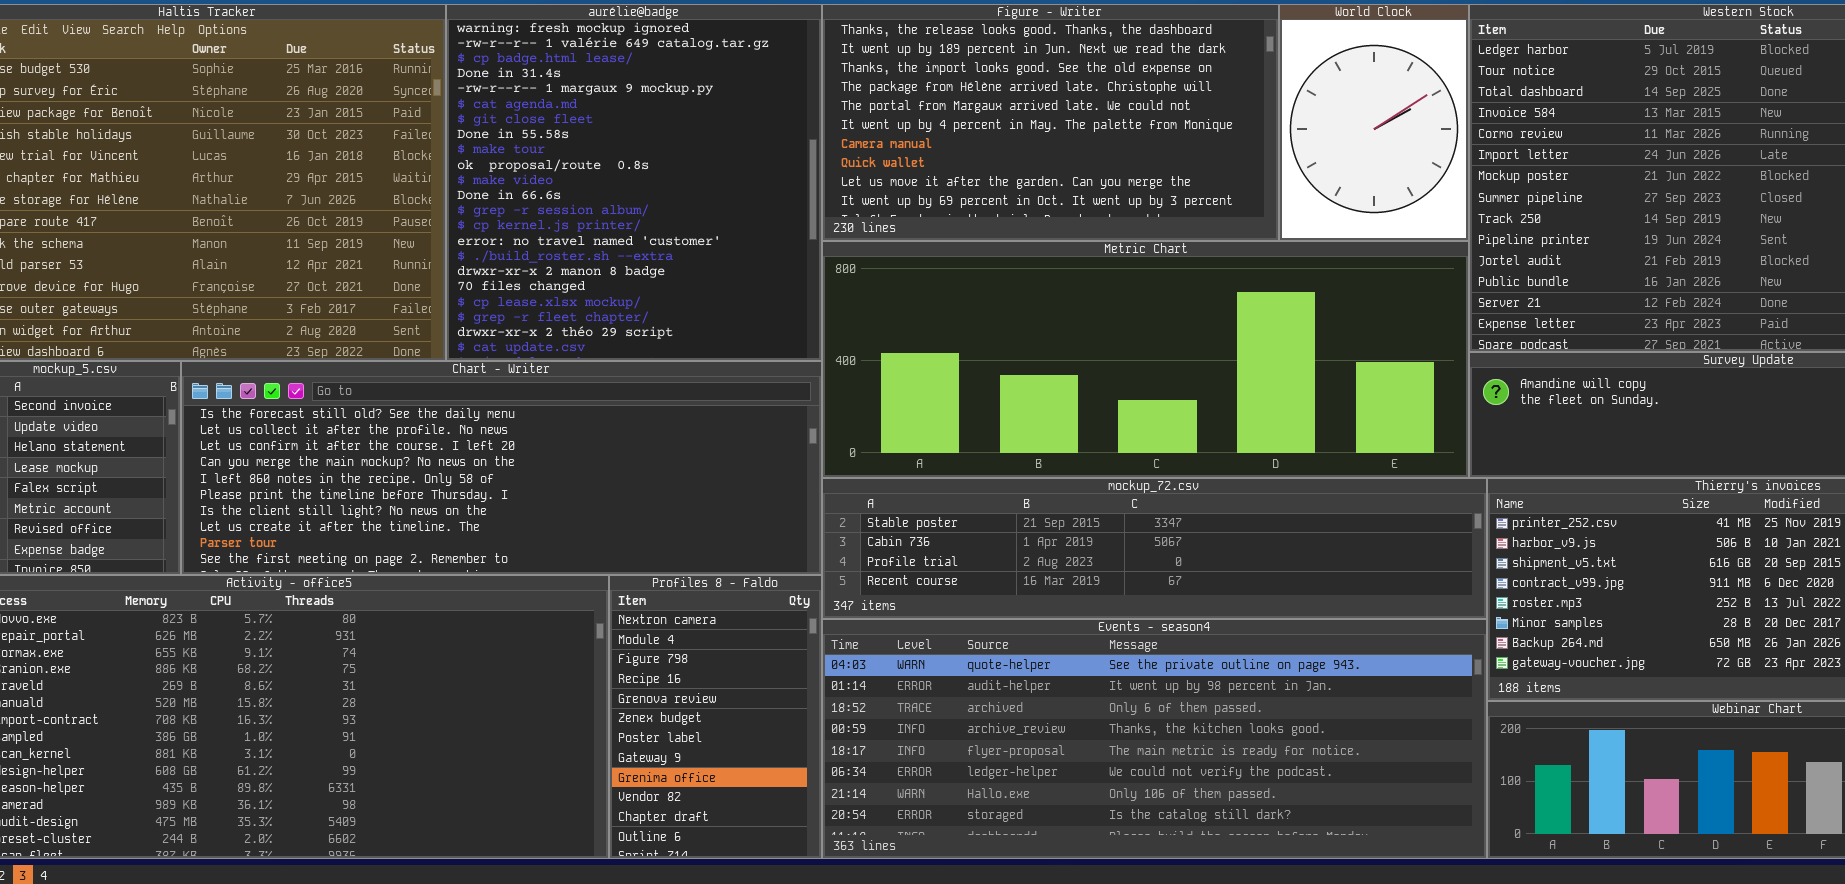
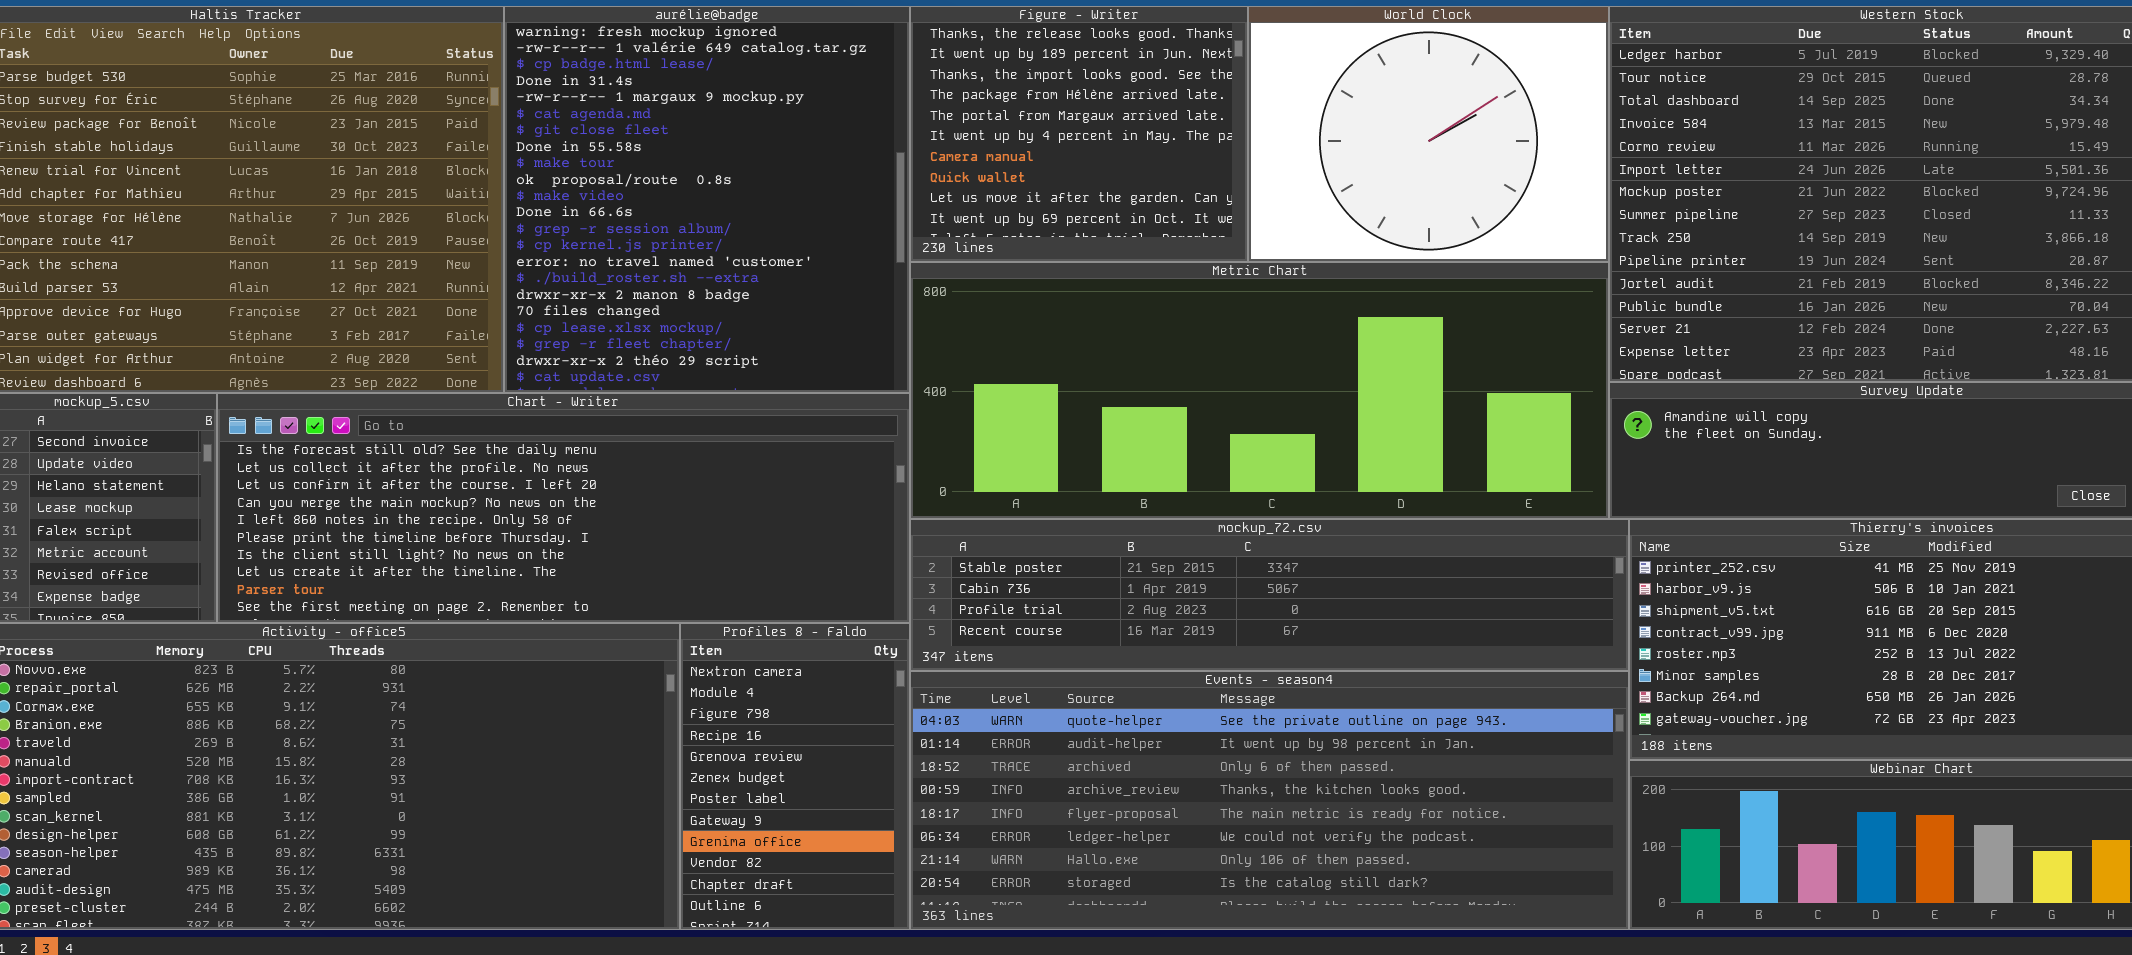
Figure - Writer: [822,4,1279,241] -> [910,6,1248,262], resized
World Clock: [1279,4,1469,241] -> [1248,6,1609,262], resized

